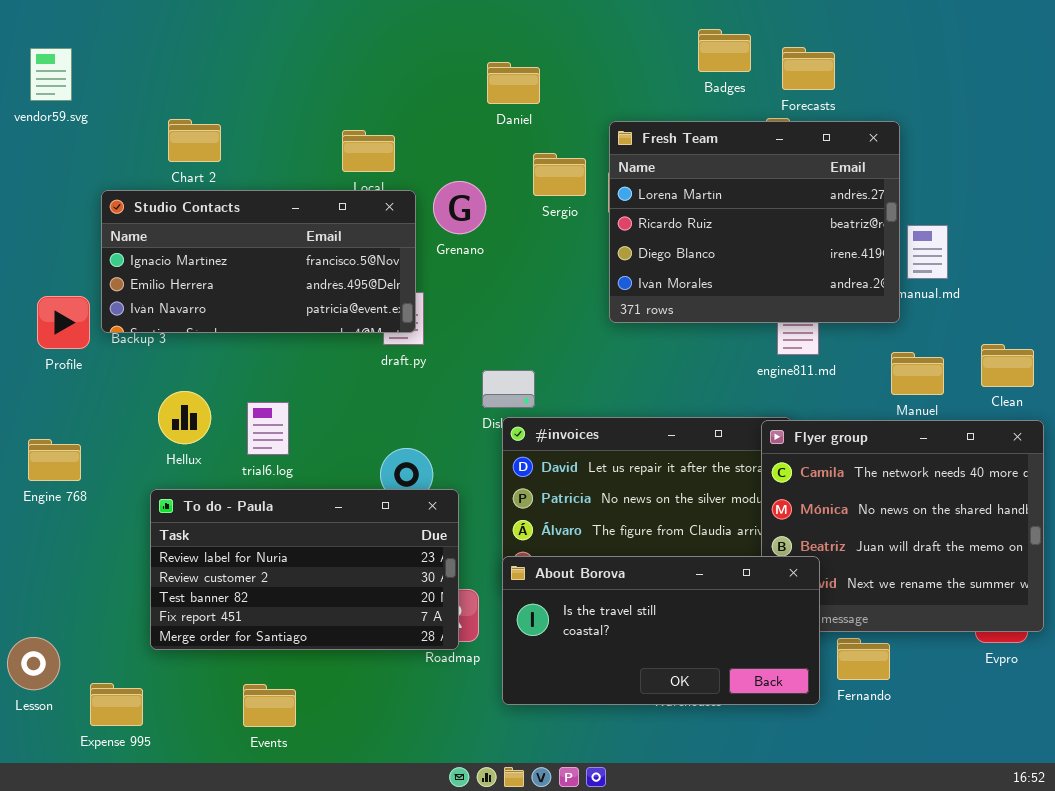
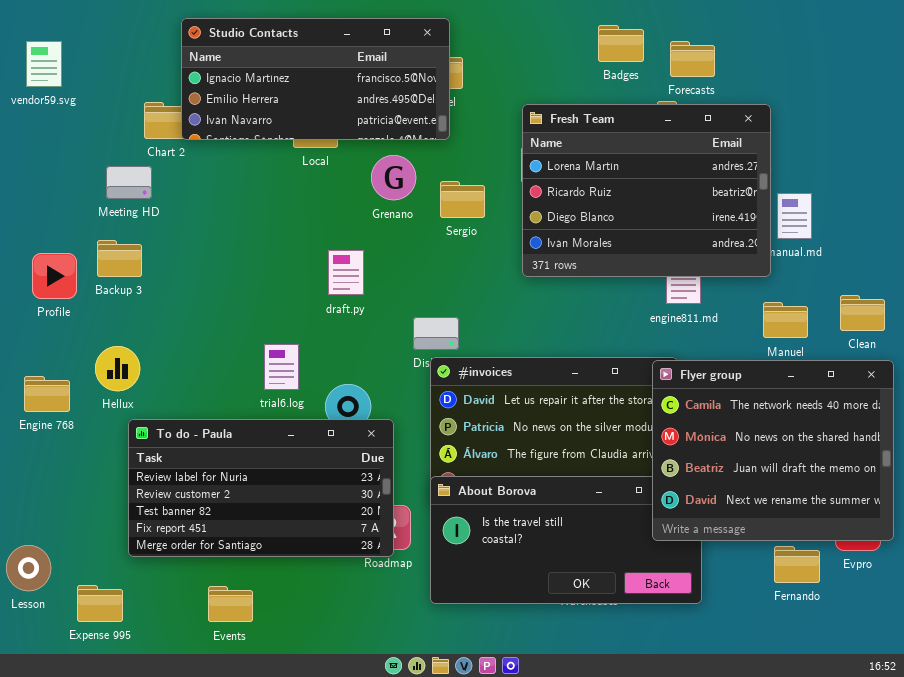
Sergio: [533,153,586,196] -> [440,181,485,218], moved
Studio Contacts: [101,190,416,333] -> [181,18,450,140], moved
Hellux: [158,391,211,444] -> [95,346,140,391], moved
trial6.log: [247,402,289,455] -> [264,344,299,390], moved
Flyer group: [761,420,1044,632] -> [652,360,894,541], raised
Fernando: [837,638,890,680] -> [774,546,820,583], moved

